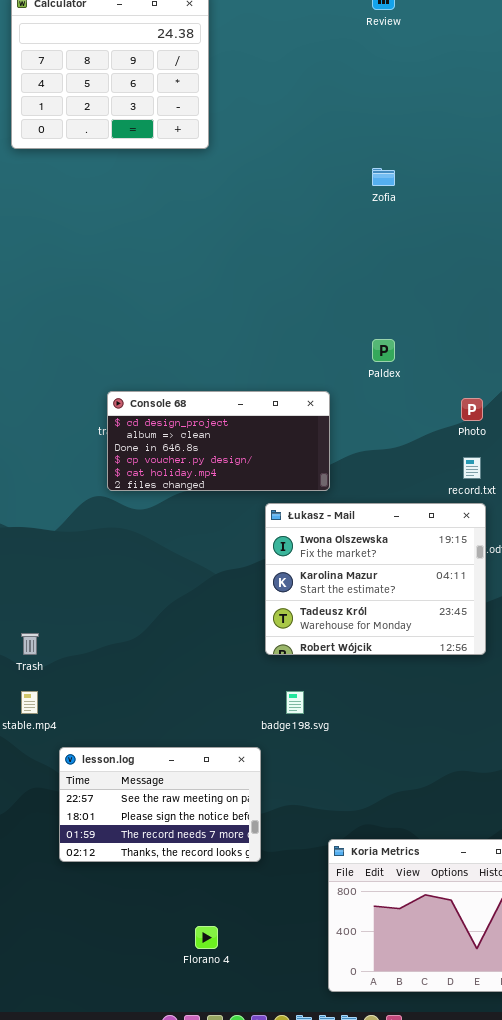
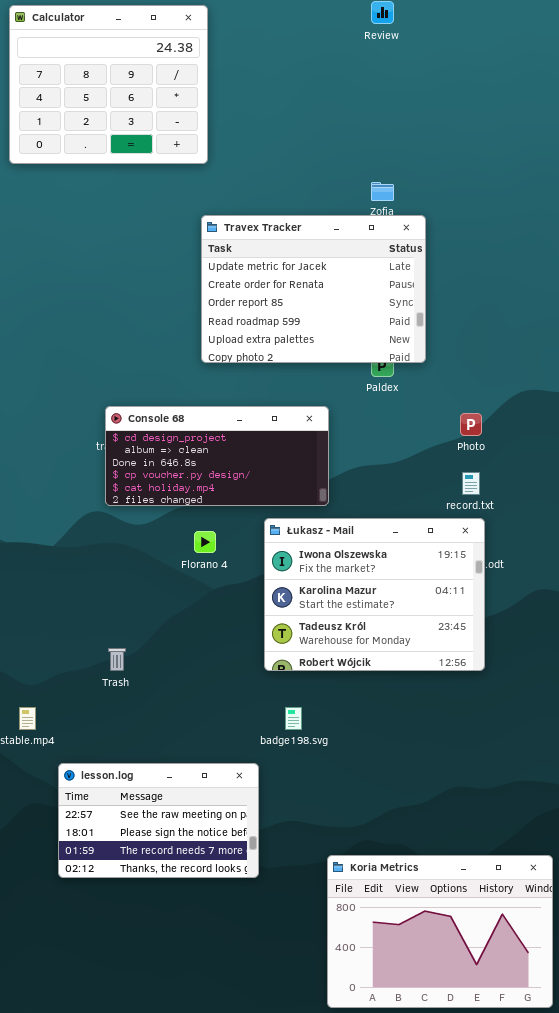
Travex Tracker: none -> [201,215,426,363], opened
Trash: [21,633,39,655] -> [108,648,126,671], moved
Florano 4: [195,926,218,949] -> [194,531,216,553], moved

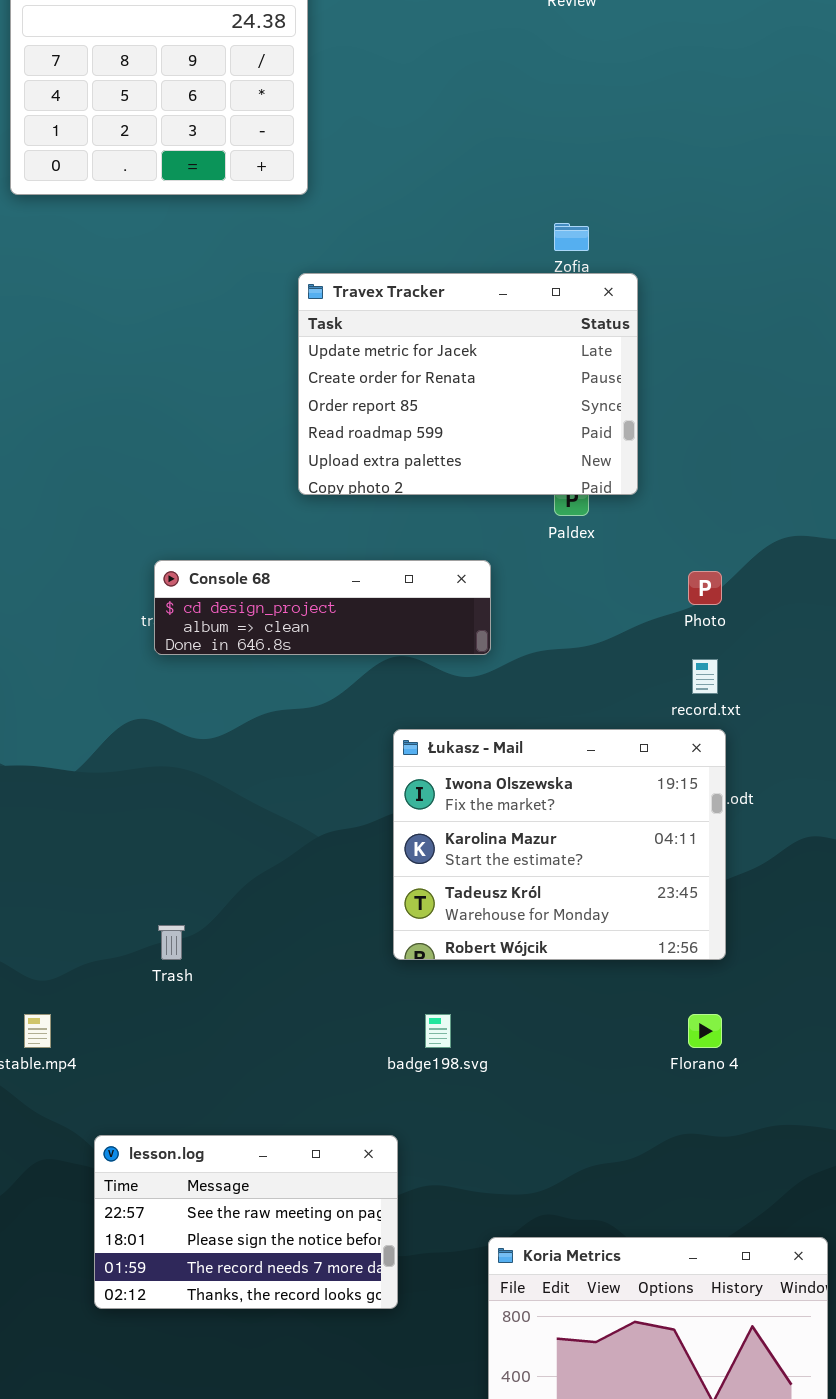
Console 68: [105,406,329,506] -> [154,560,491,655], resized
Florano 4: [194,531,216,553] -> [688,1014,722,1048], moved
lesson.log: [58,763,259,878] -> [94,1135,398,1309], moved

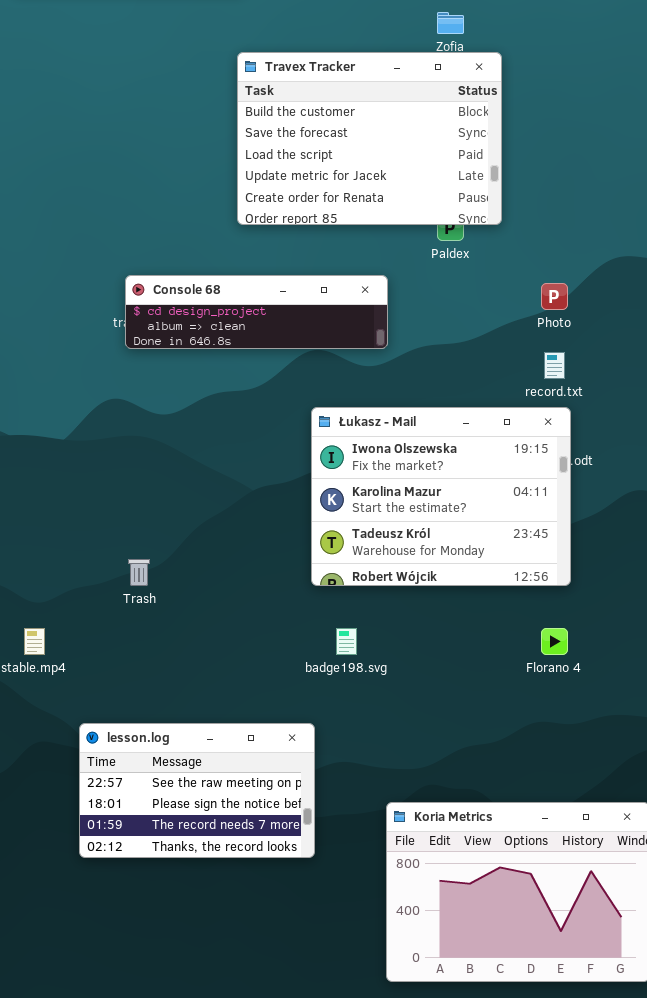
Travex Tracker: [298,273,638,495] -> [237,52,502,225], scrolled up 3 rows

